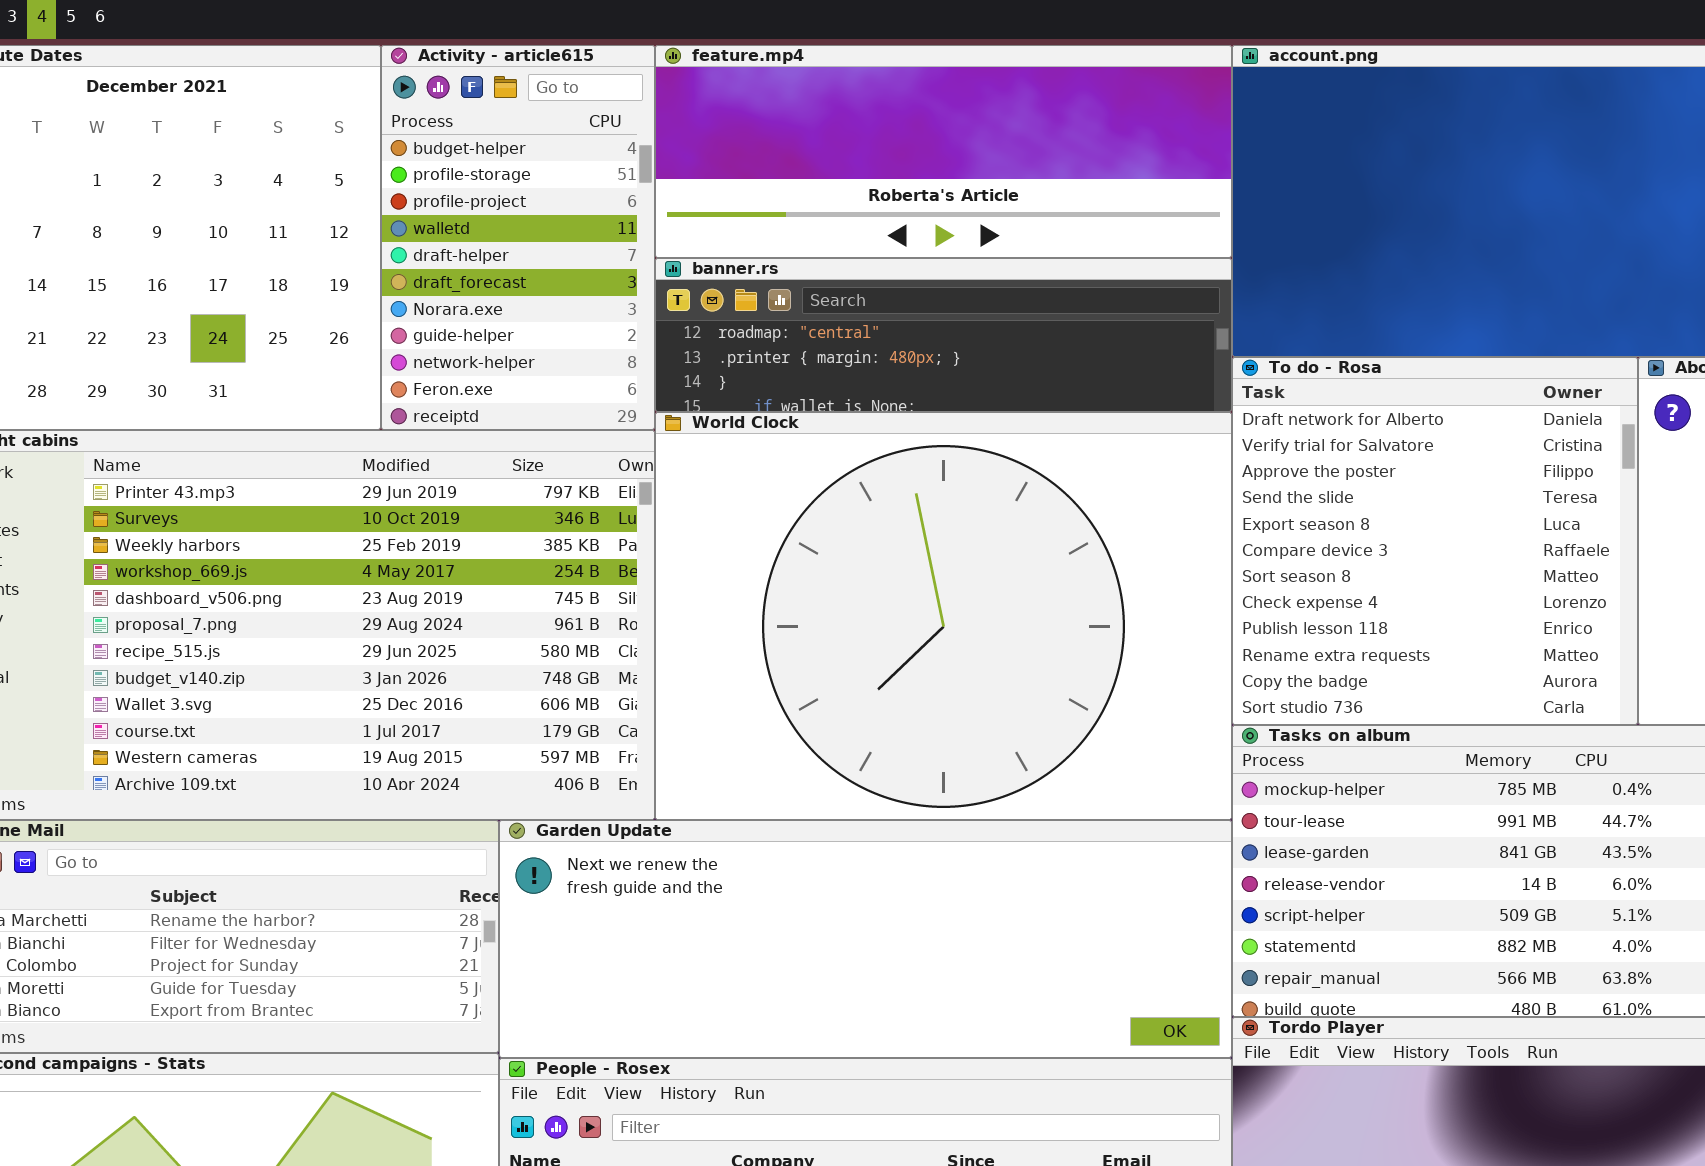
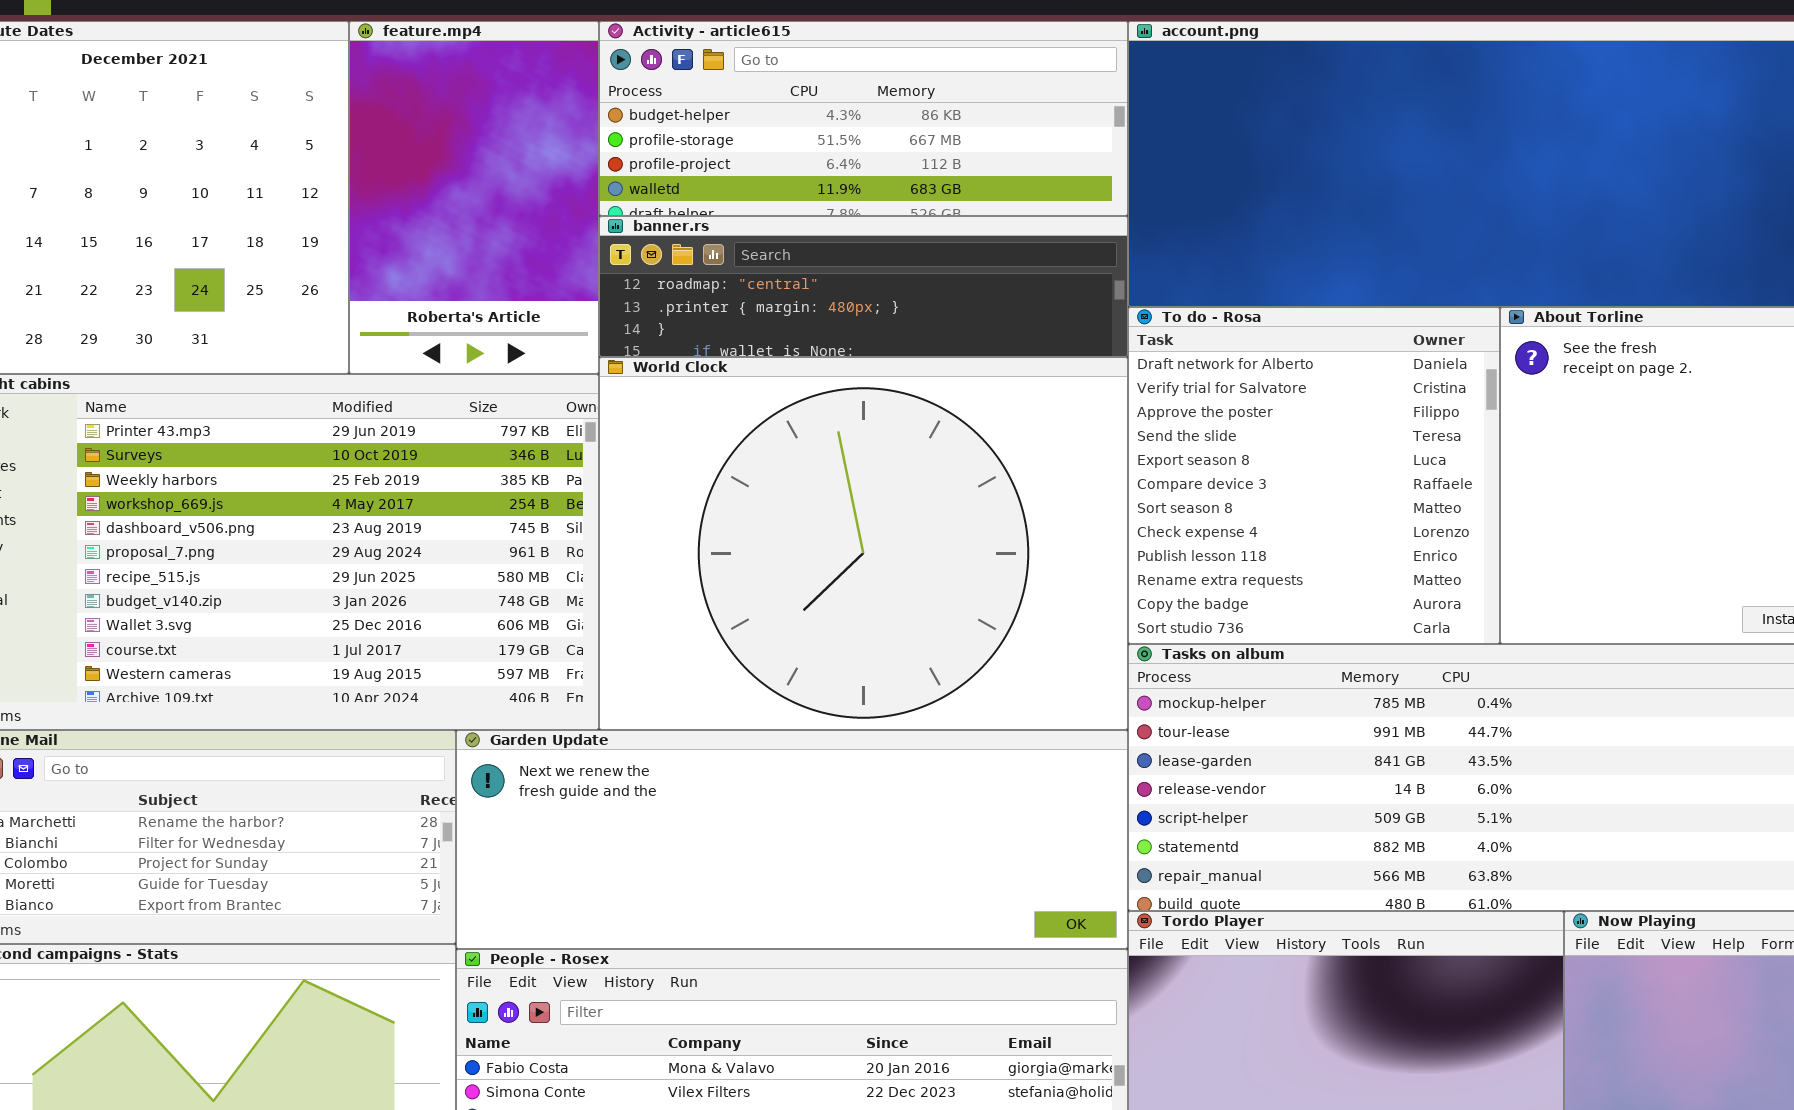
Activity - article615: [381,45,655,430] -> [599,21,1128,216], moved, resized
feature.mp4: [655,45,1232,258] -> [349,21,599,374], moved, resized

